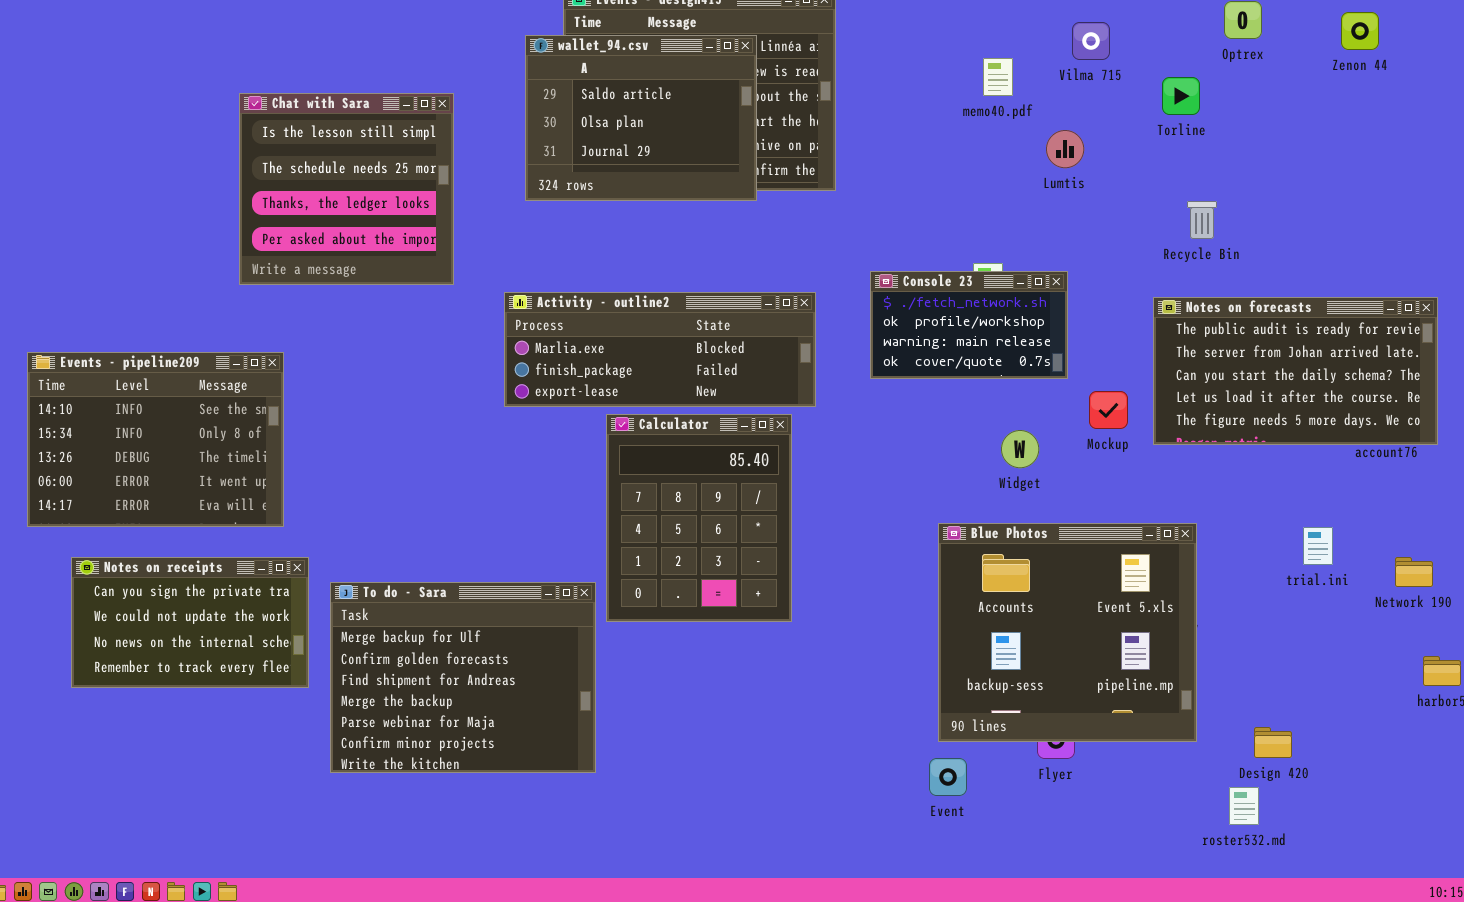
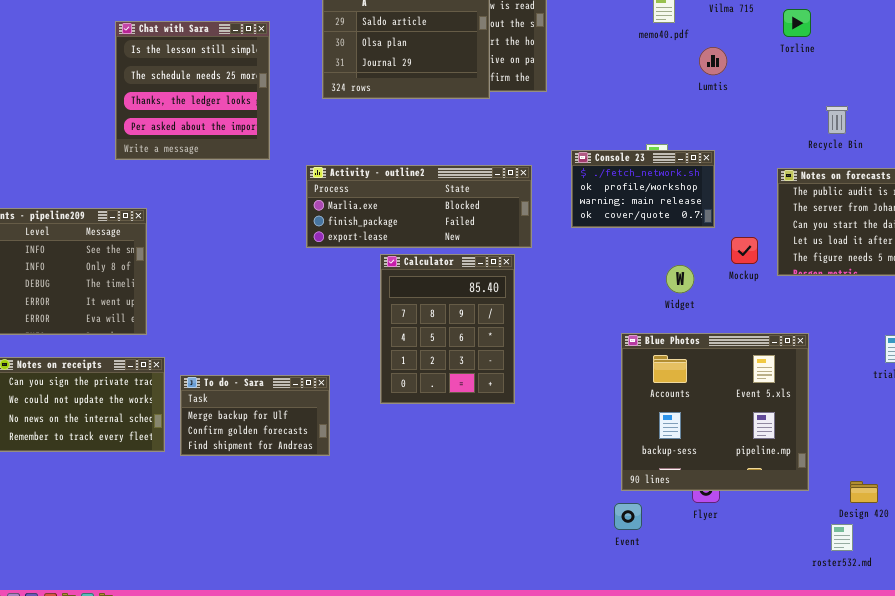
Recycle Bin: [1187,201,1217,239] -> [826,106,848,134], moved
To do - Sara: [330,582,596,773] -> [180,375,330,456], resized

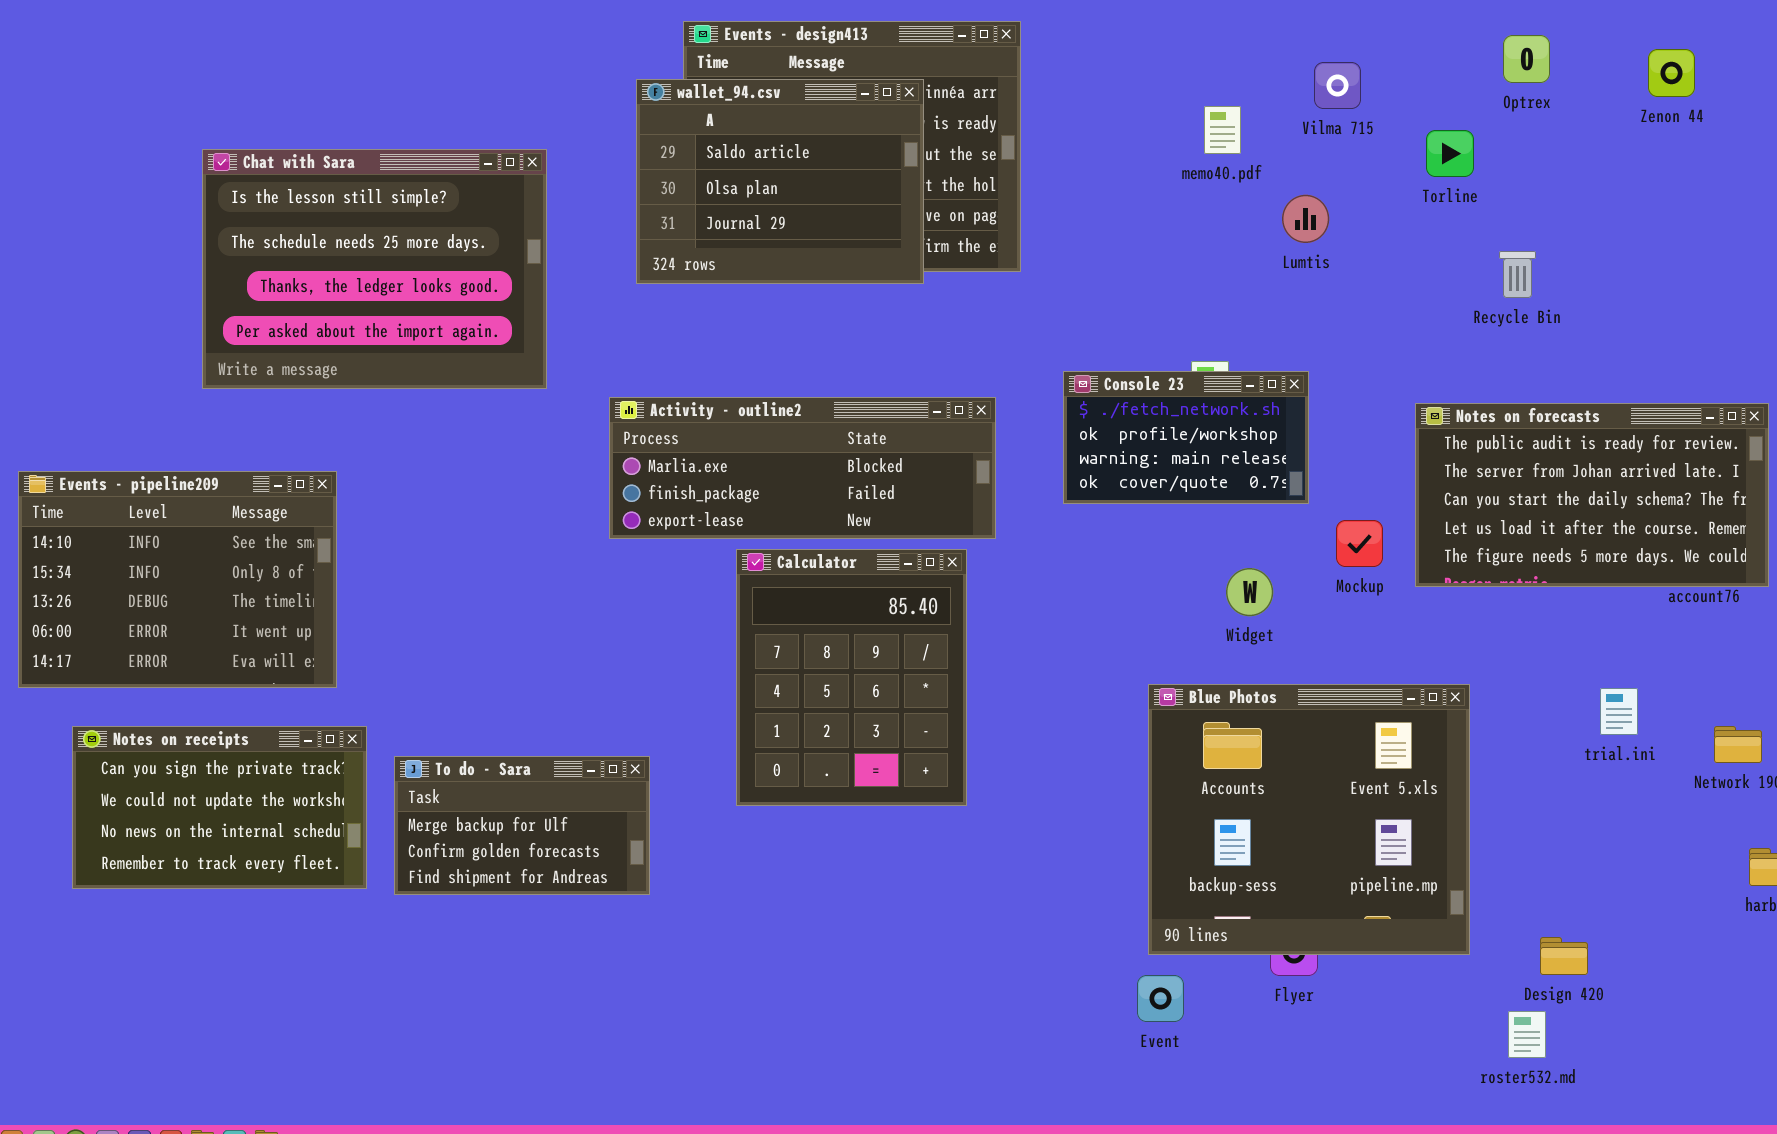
Chat with Sara: [115,21,270,160] -> [202,149,547,389], resized
Recycle Bin: [826,106,848,134] -> [1499,251,1536,298], moved

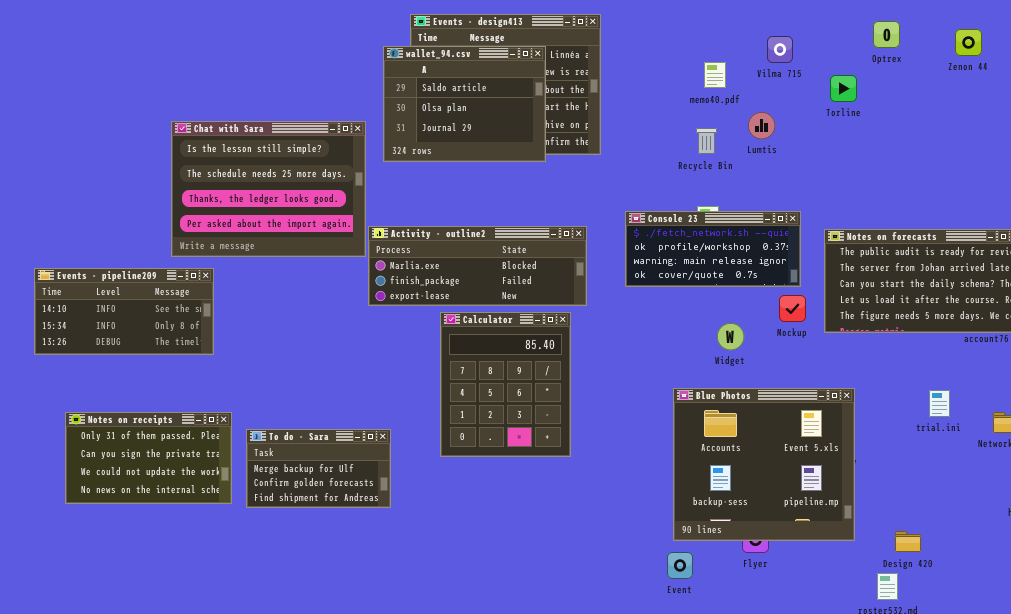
Chat with Sara: [202,149,547,389] -> [171,121,366,257], moved
Recycle Bin: [1499,251,1536,298] -> [696,128,717,154], moved
Console 23: [1063,371,1309,504] -> [625,211,801,287], resized
Events - pipeline209: [18,471,337,688] -> [34,268,214,355], resized
Notes on receipts: [72,726,367,889] -> [65,412,232,504], scrolled up 1 row

